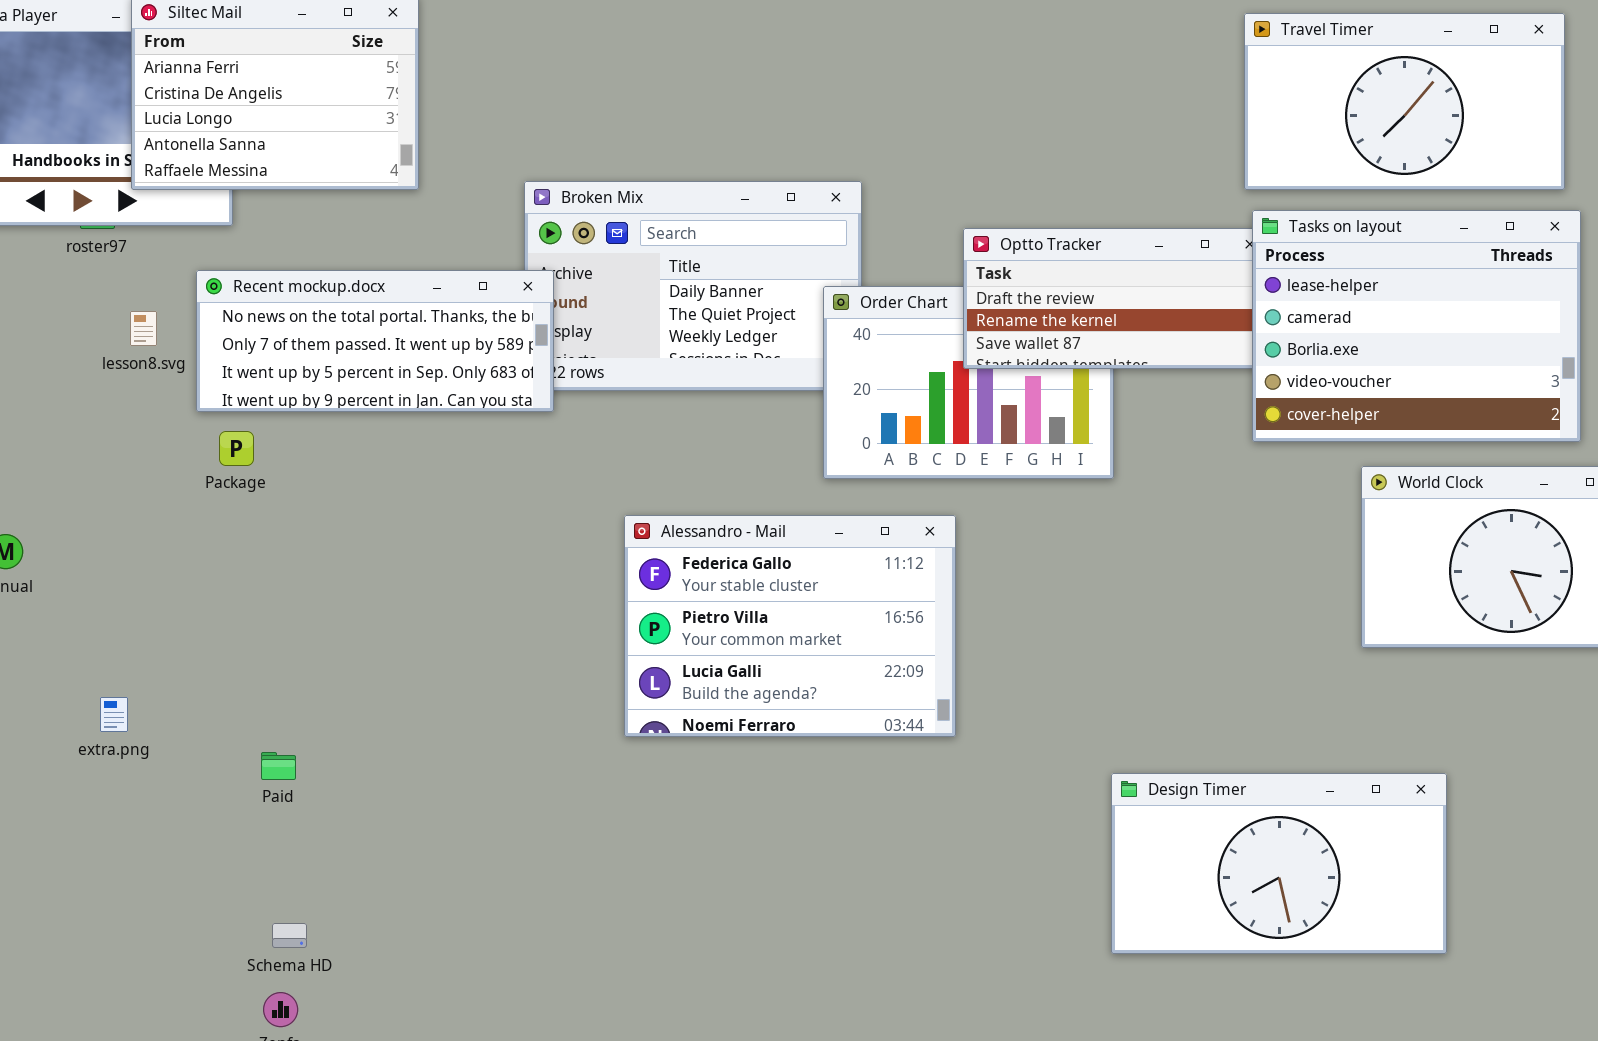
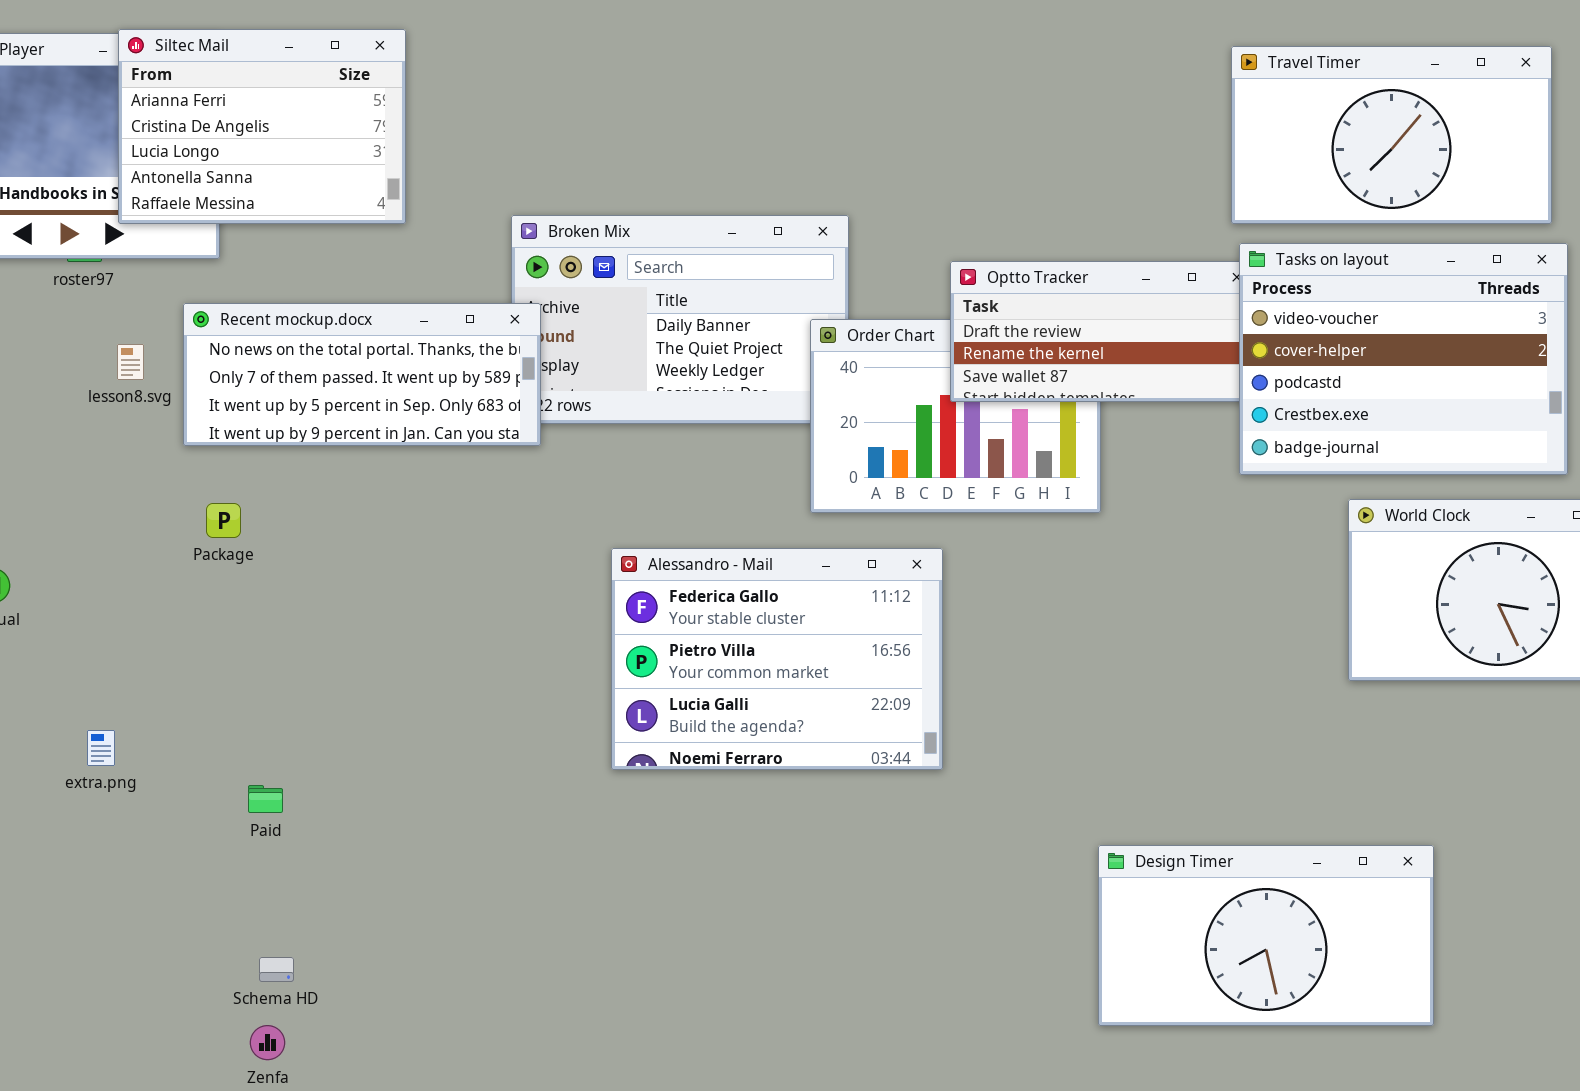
Tasks on layout: [1252,210,1581,442] -> [1239,243,1568,475], scrolled down 3 rows
Package: [219,431,254,466] -> [206,503,241,538], moved
Design Timer: [1111,773,1447,954] -> [1098,845,1434,1026], moved

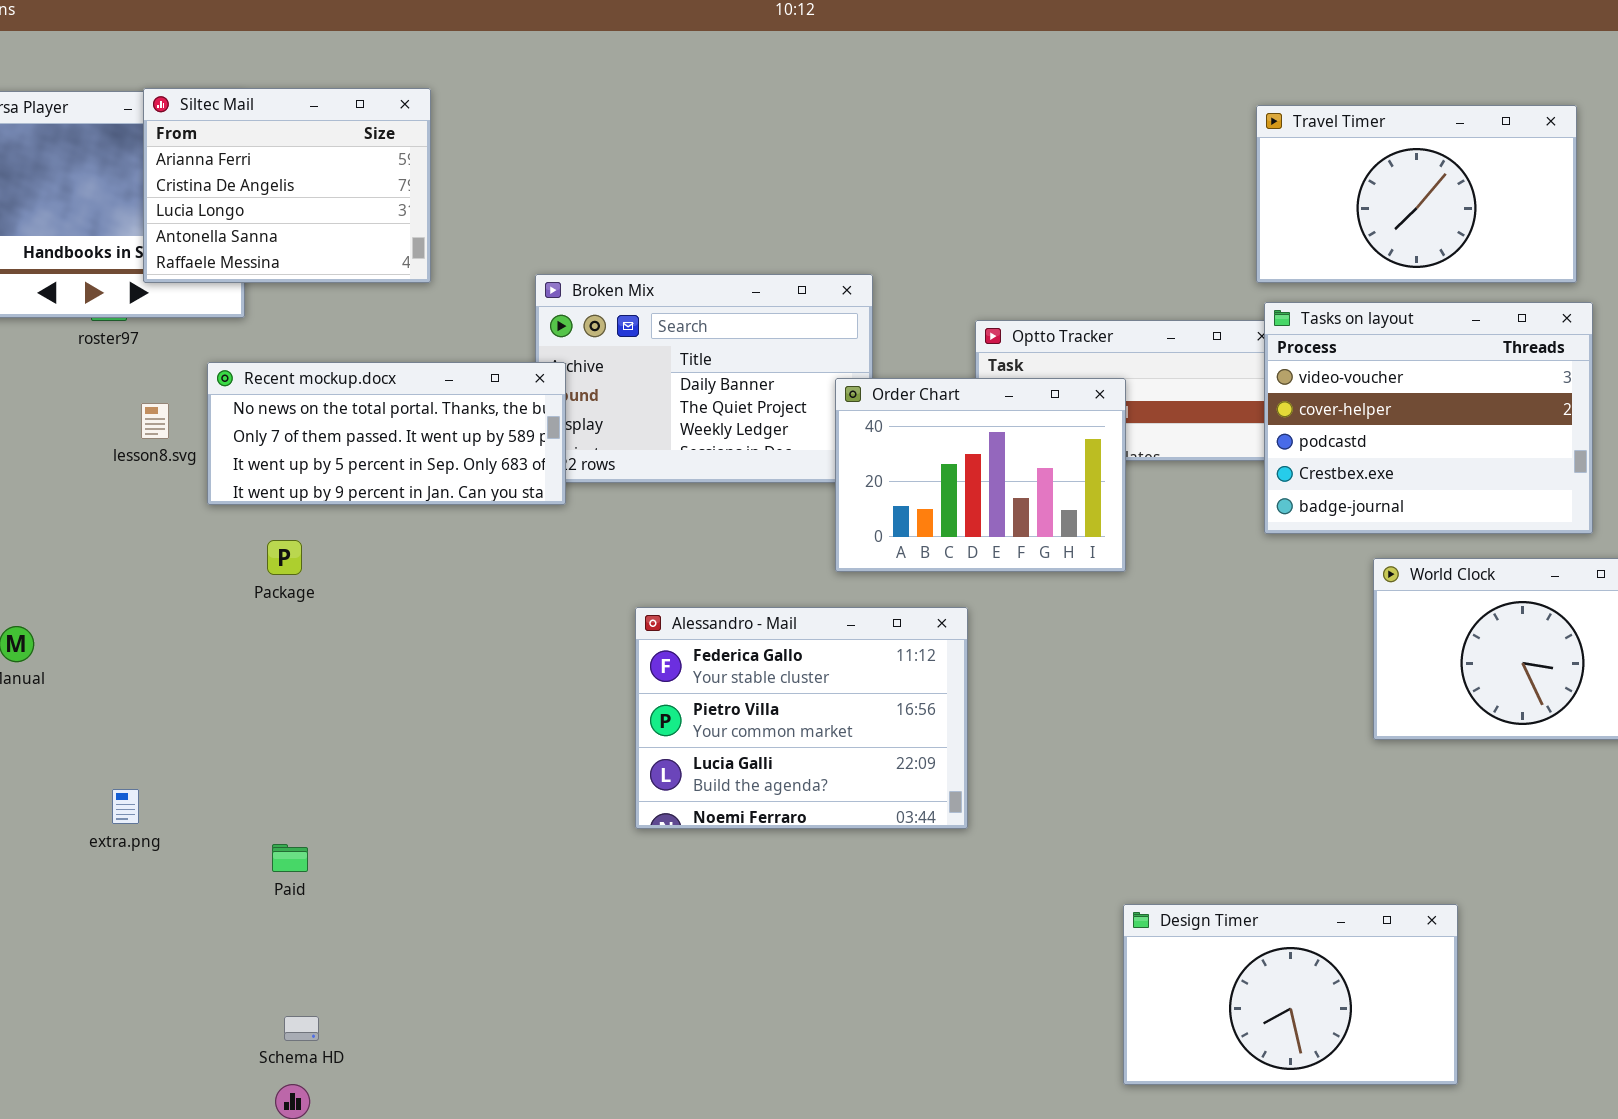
Order Chart: [810,319,1101,513] -> [835,378,1126,572], raised
Package: [206,503,241,538] -> [267,540,302,575], moved

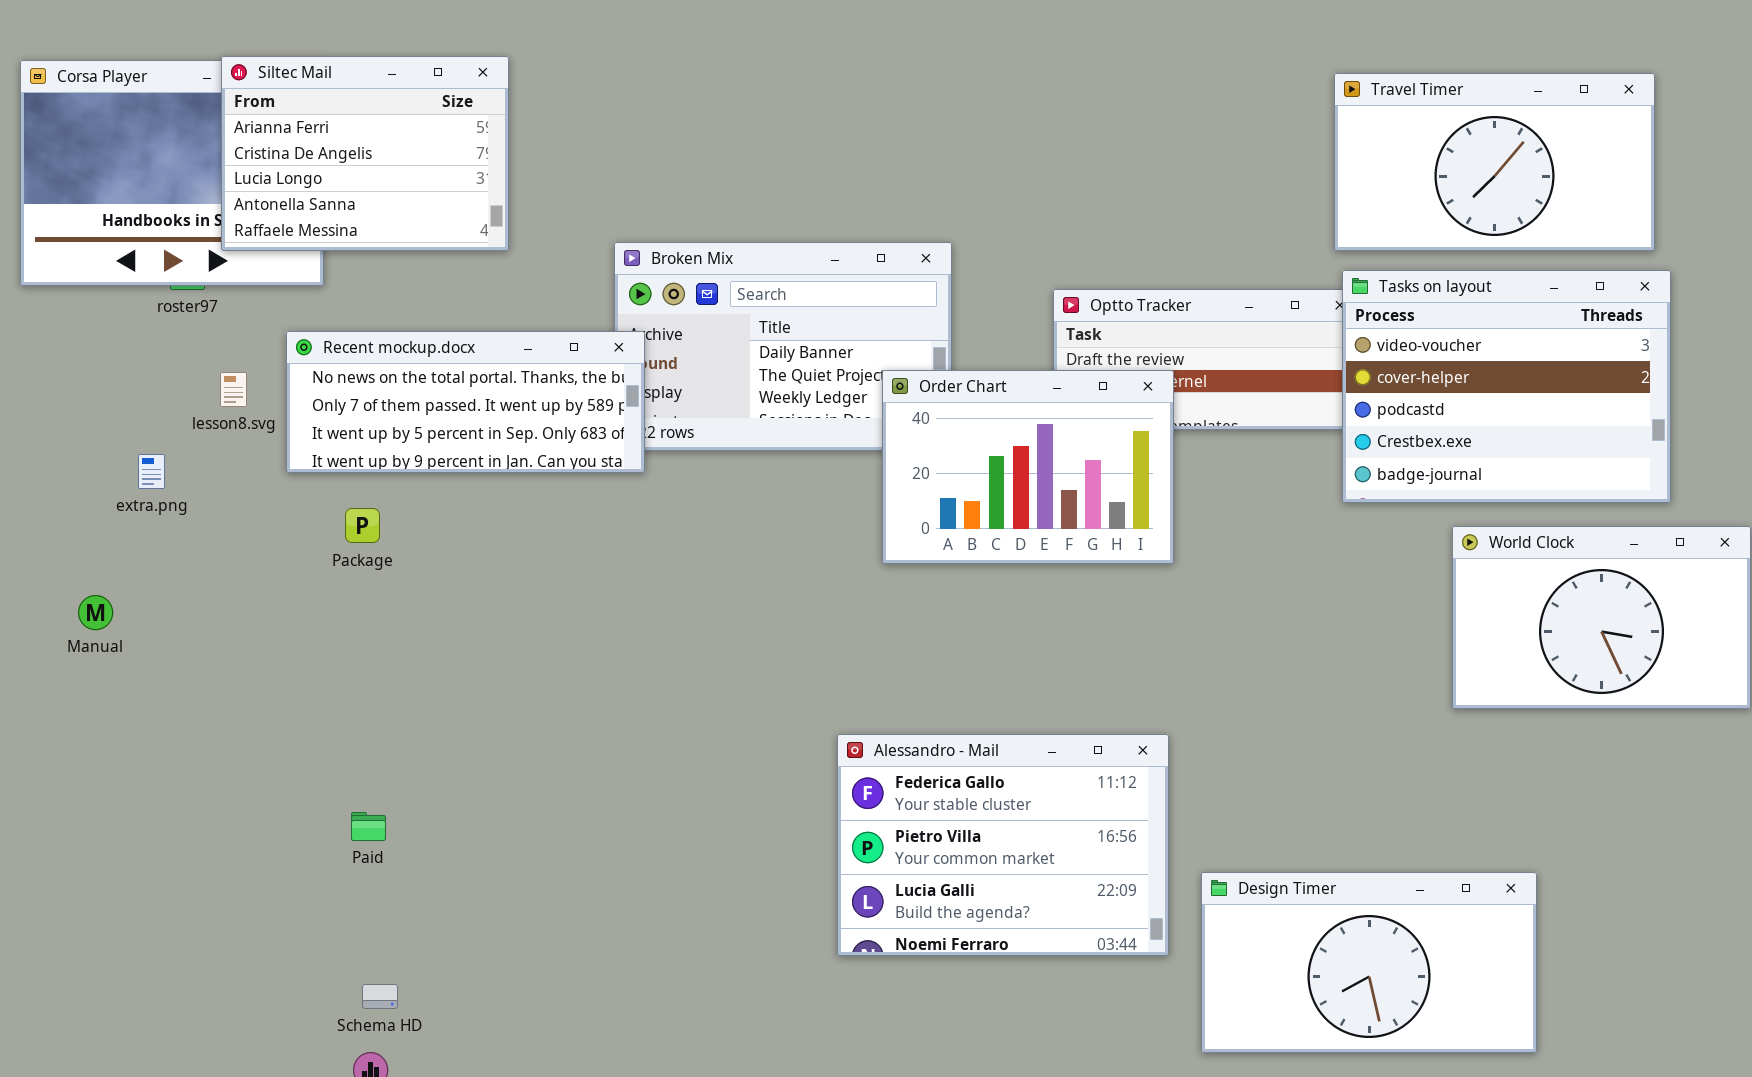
Order Chart: [835,378,1126,572] -> [882,370,1174,564], moved
Alessandro - Mail: [635,607,968,829] -> [837,734,1169,956], moved
extra.png: [112,789,139,824] -> [138,454,165,489], moved

